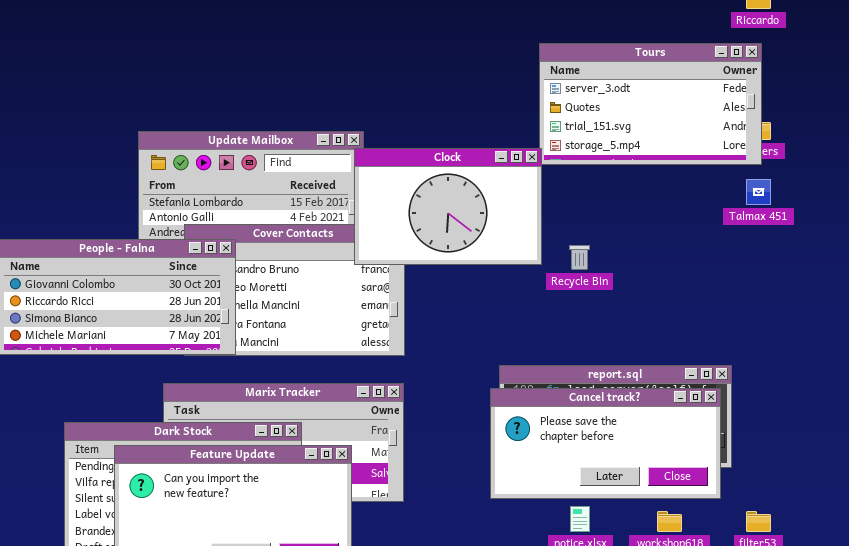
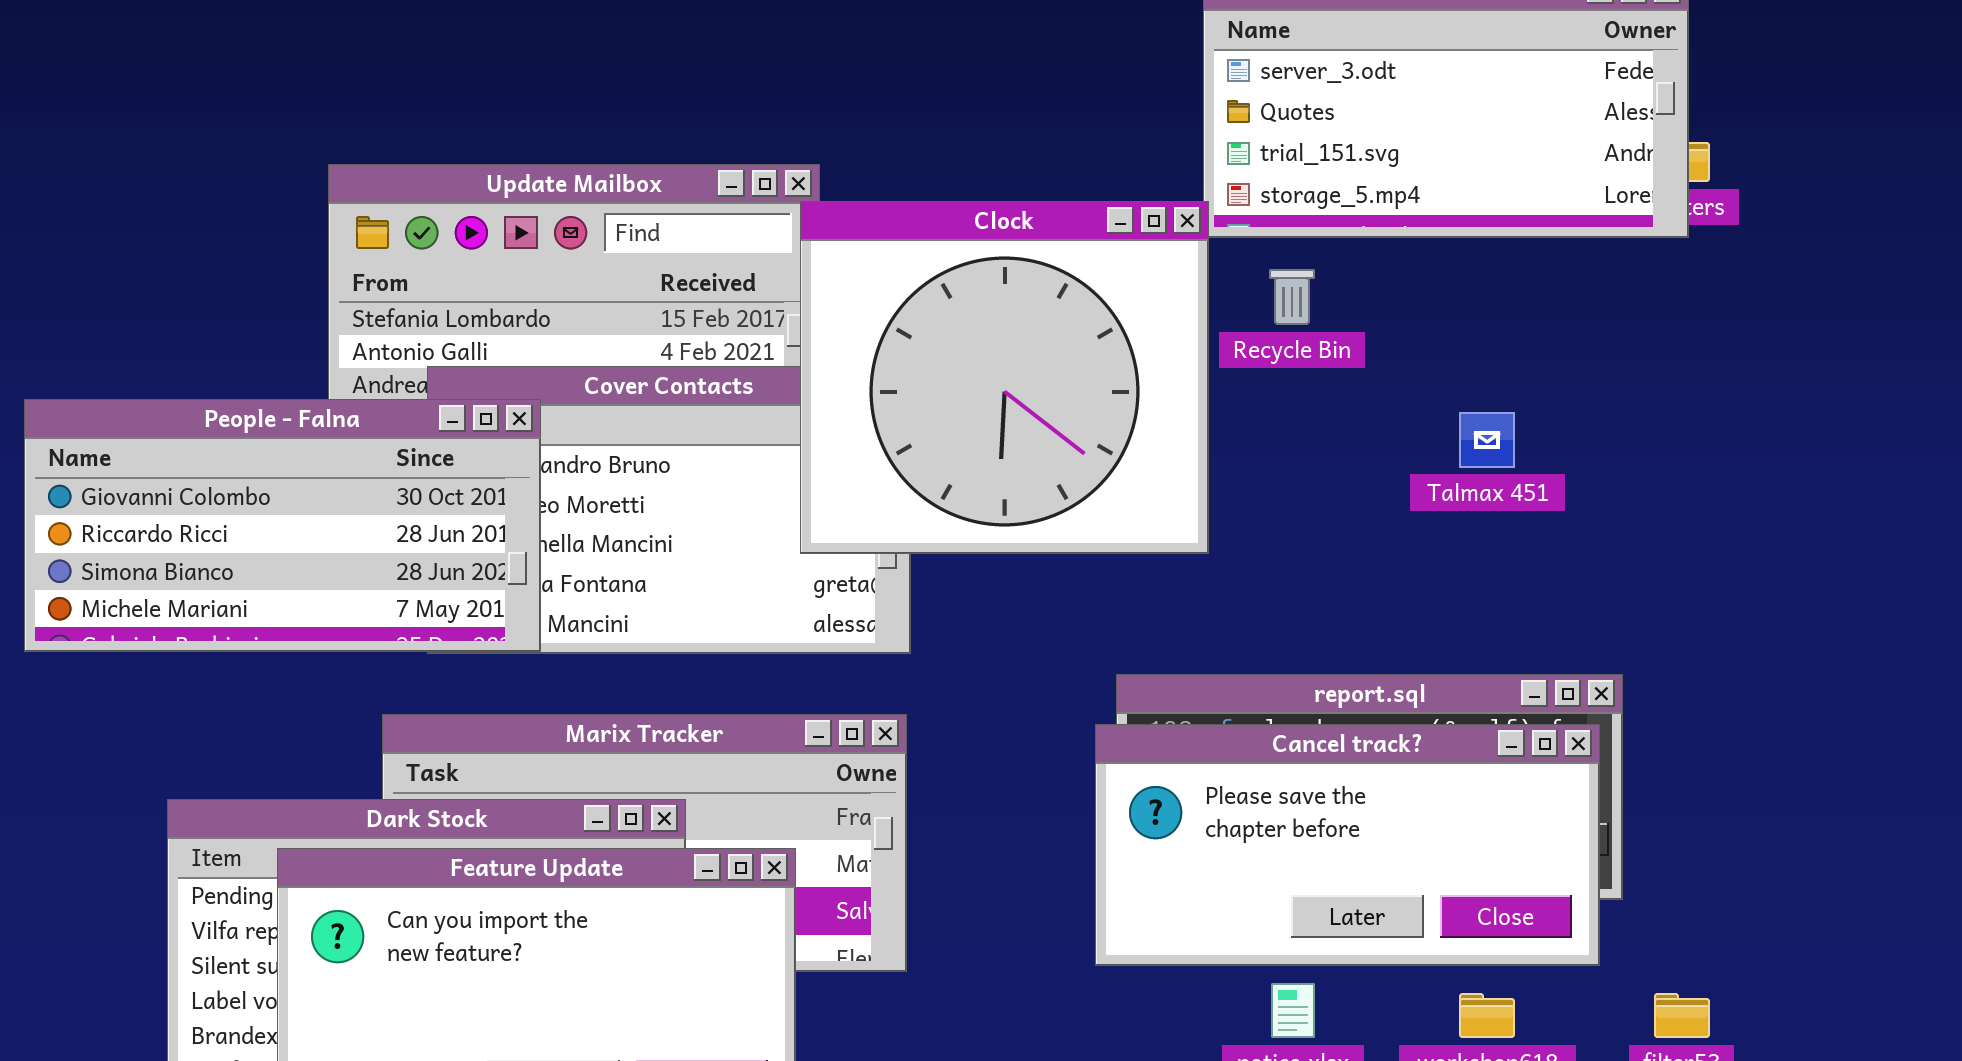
Clock: [354,148,542,265] -> [800,201,1209,554], resized
Talmax 451: [746,179,771,205] -> [1459,412,1515,468], moved
Recycle Bin: [569,245,590,270] -> [1269,269,1315,325], moved

